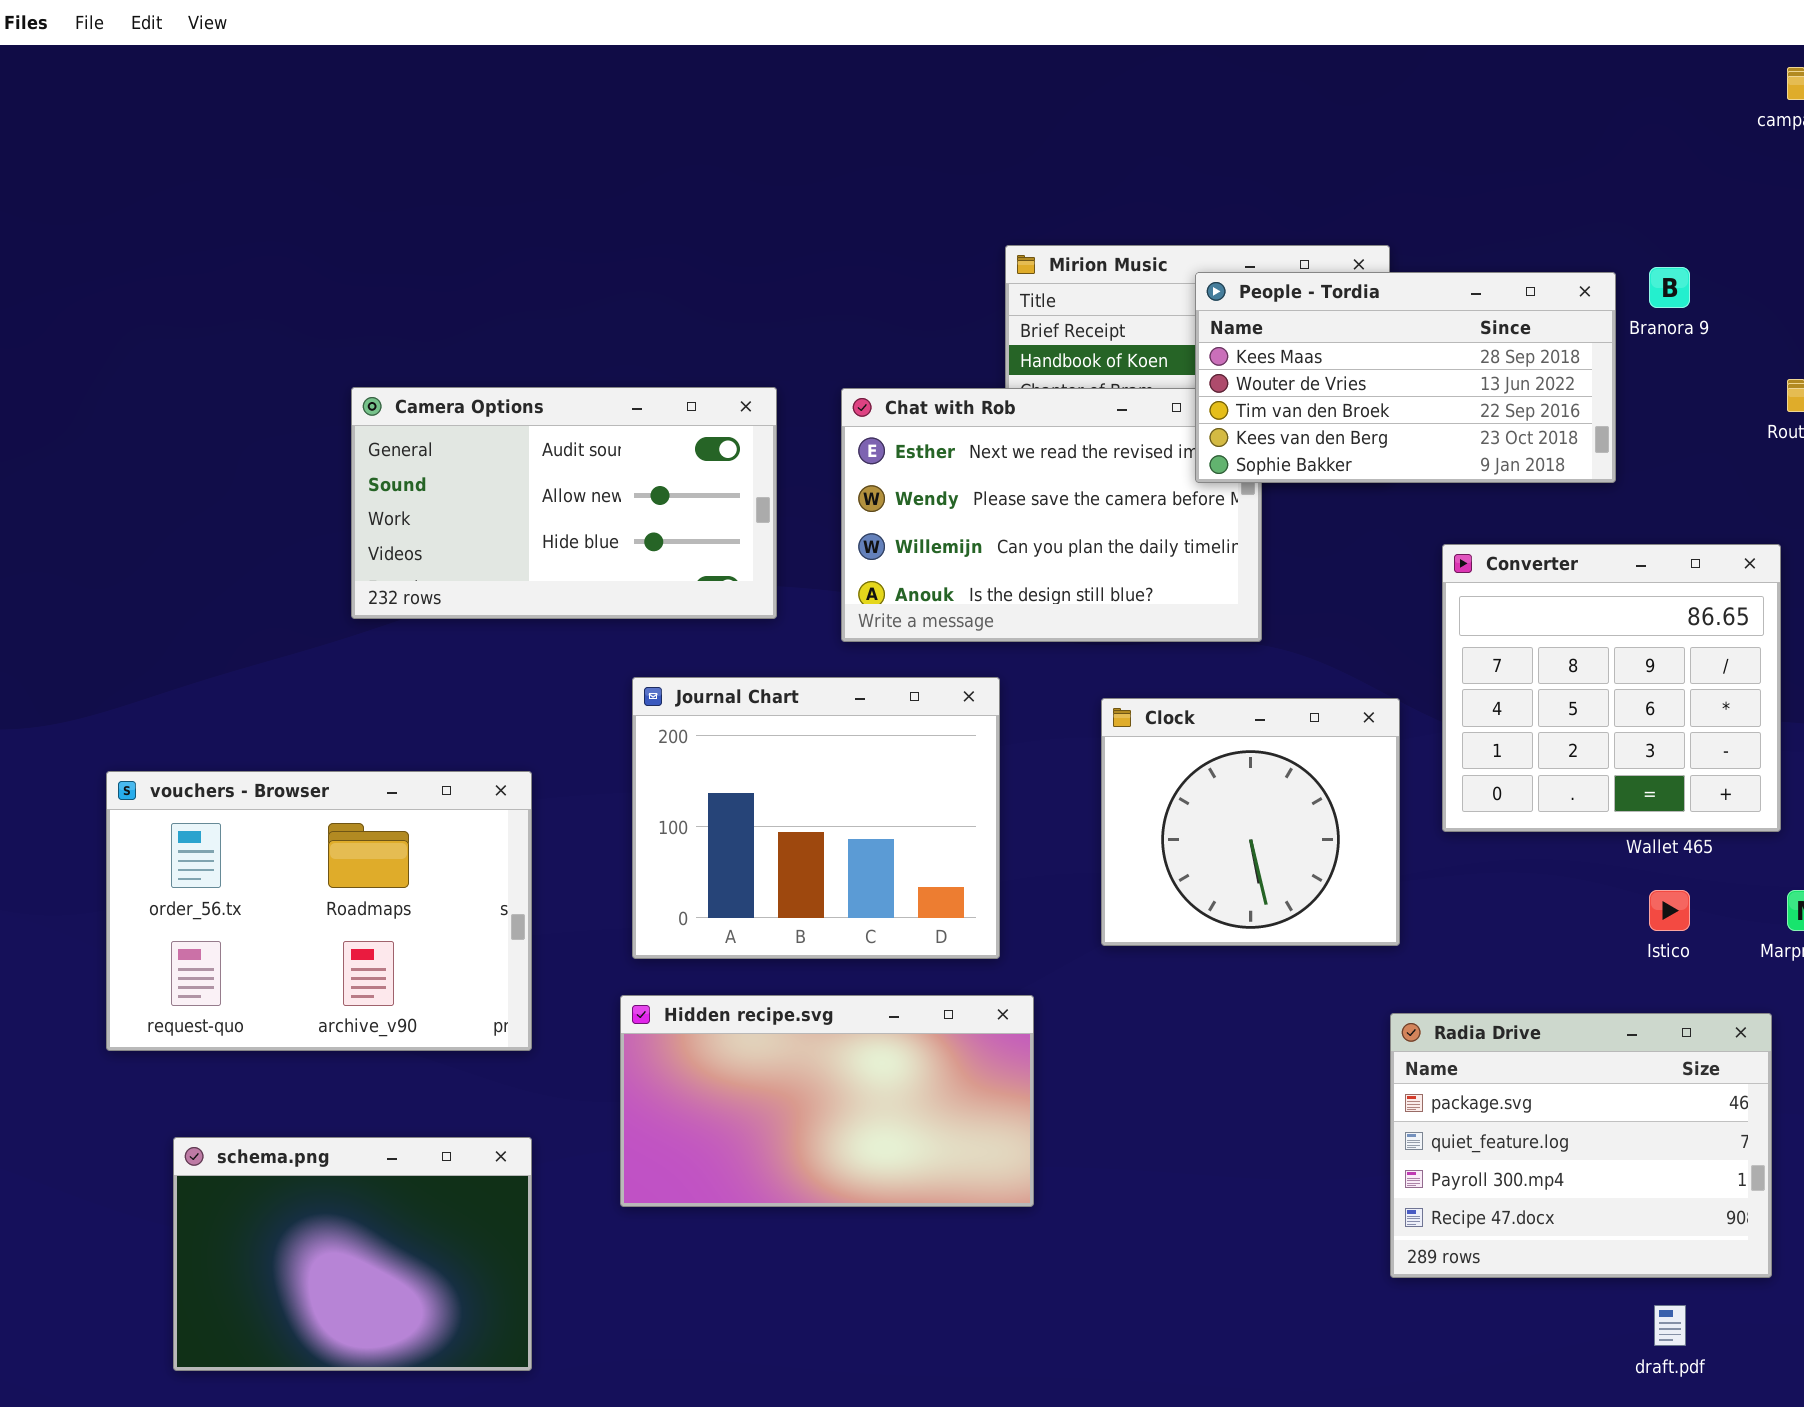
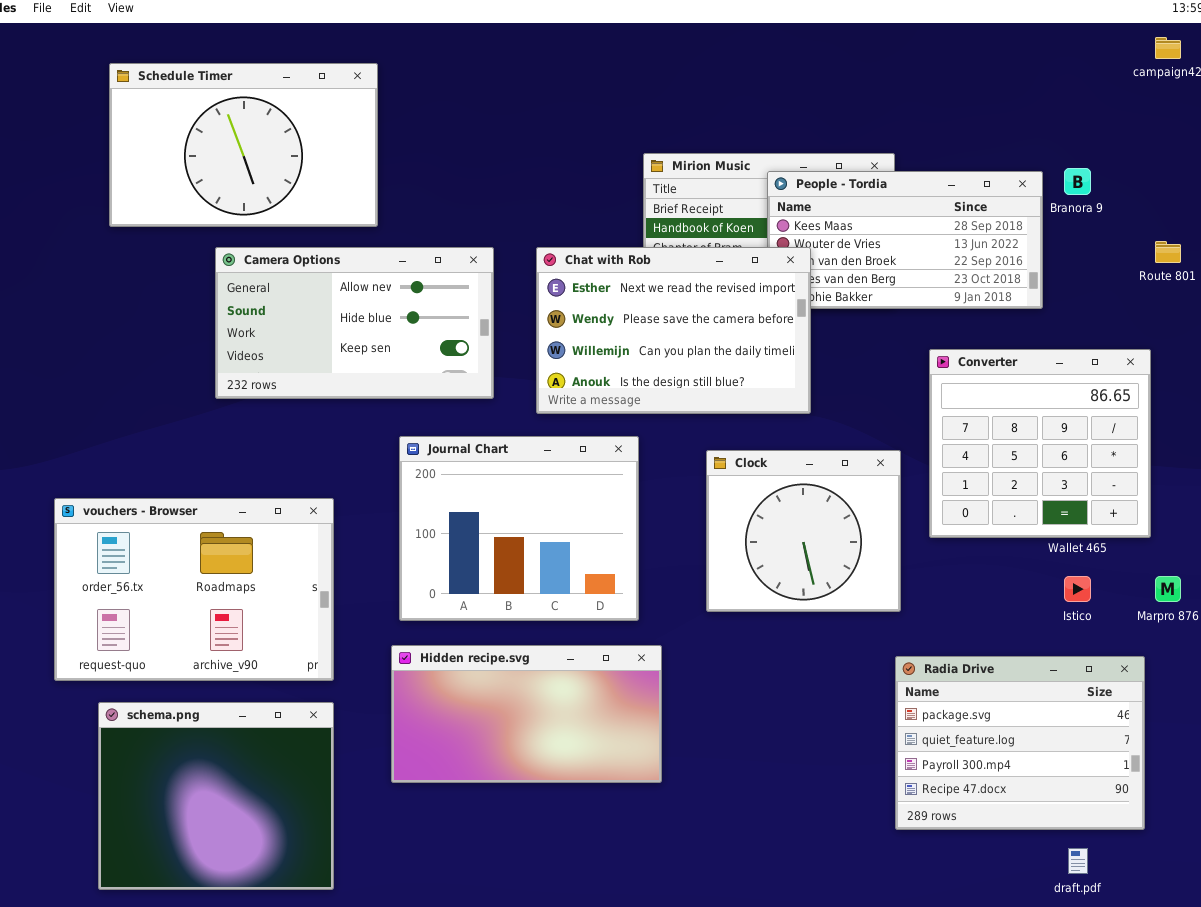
Schedule Timer: none -> [109,63,378,227], opened
Camera Options: [351,387,777,619] -> [215,247,494,399], scrolled down 1 row
Chat with Rob: [841,388,1262,642] -> [536,247,811,414], raised
schema.png: [173,1137,532,1371] -> [98,702,334,890], resized

